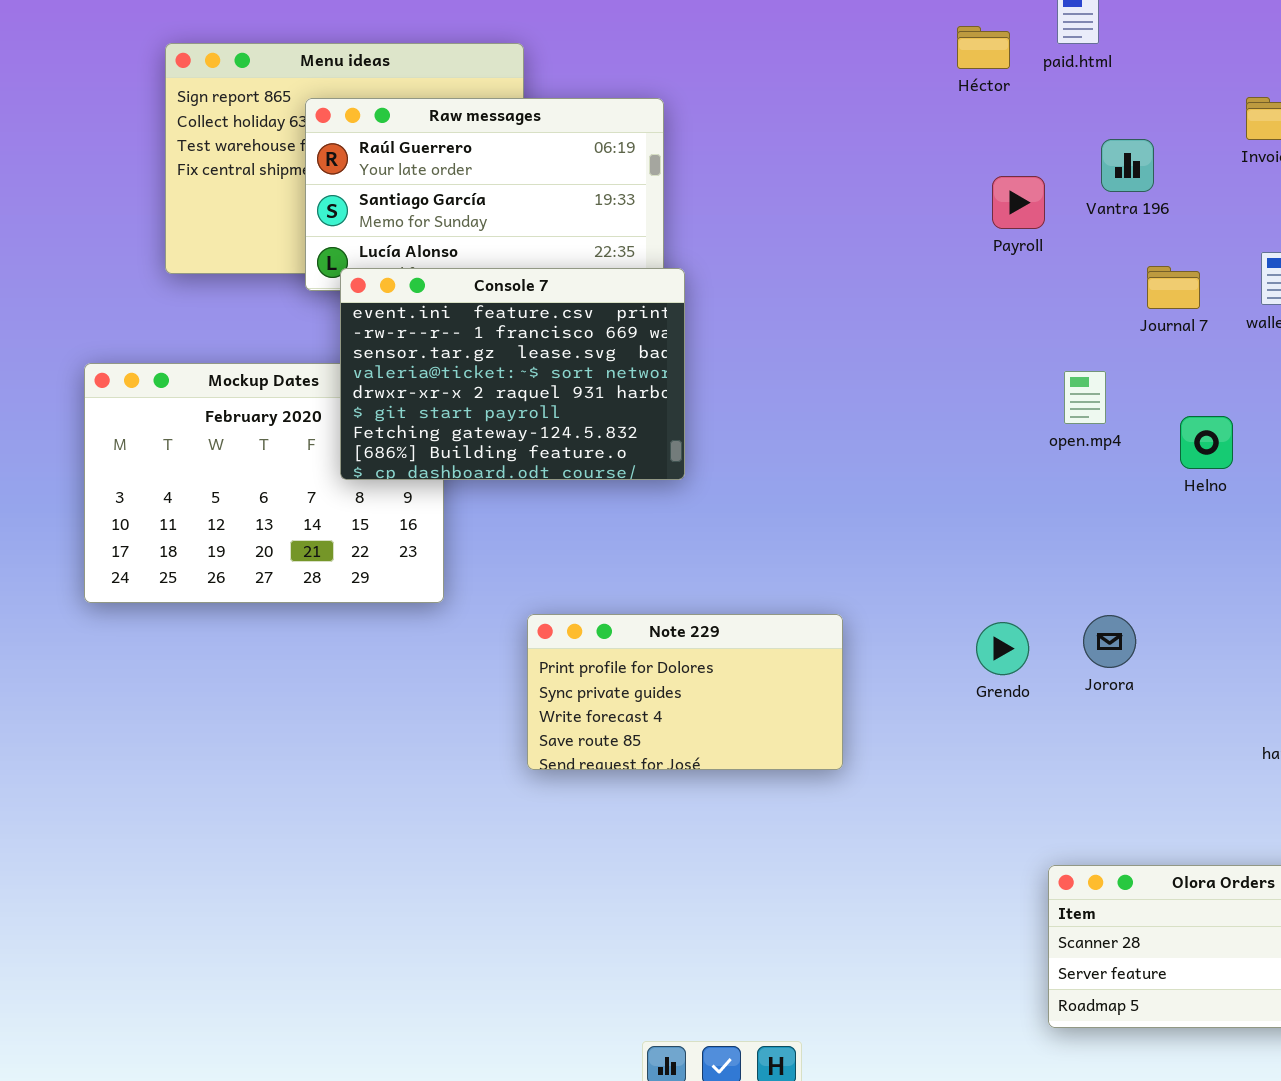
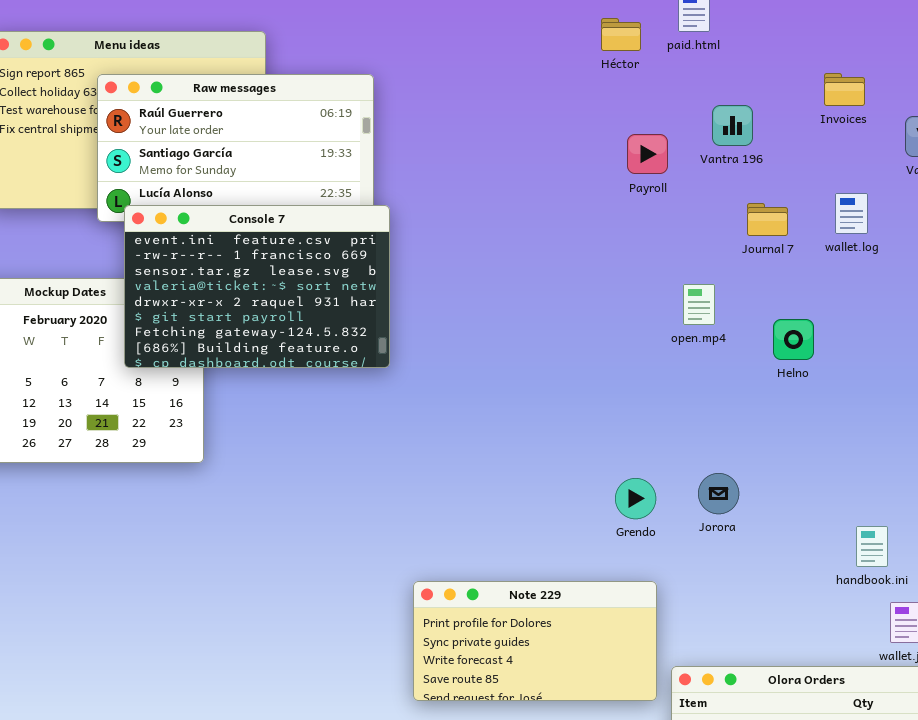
Note 229: [527,614,843,770] -> [413,581,657,701], moved

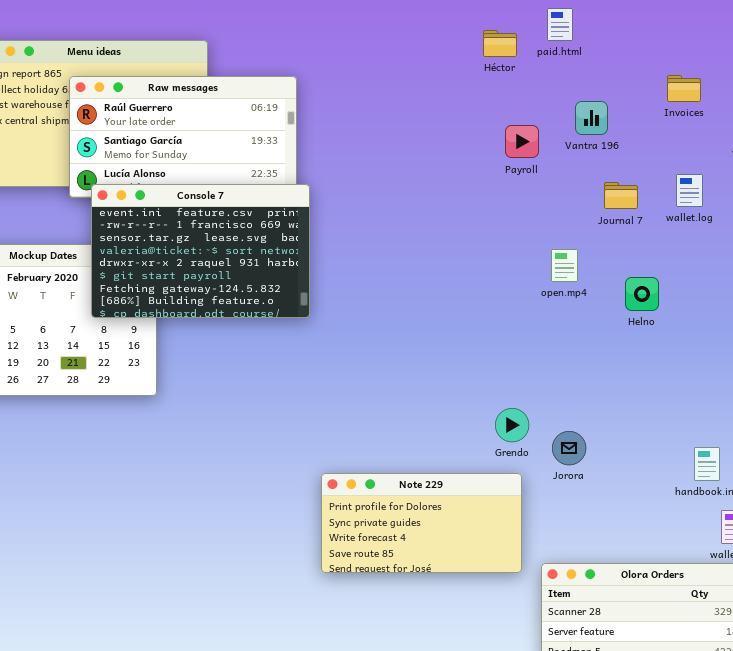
Jorora: [698,473,739,514] -> [552,431,586,465], moved
Note 229: [413,581,657,701] -> [321,473,522,573], moved

